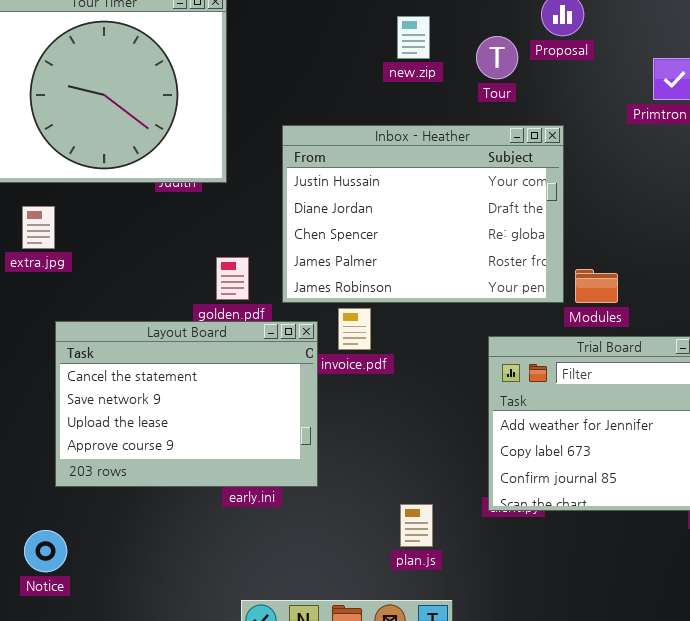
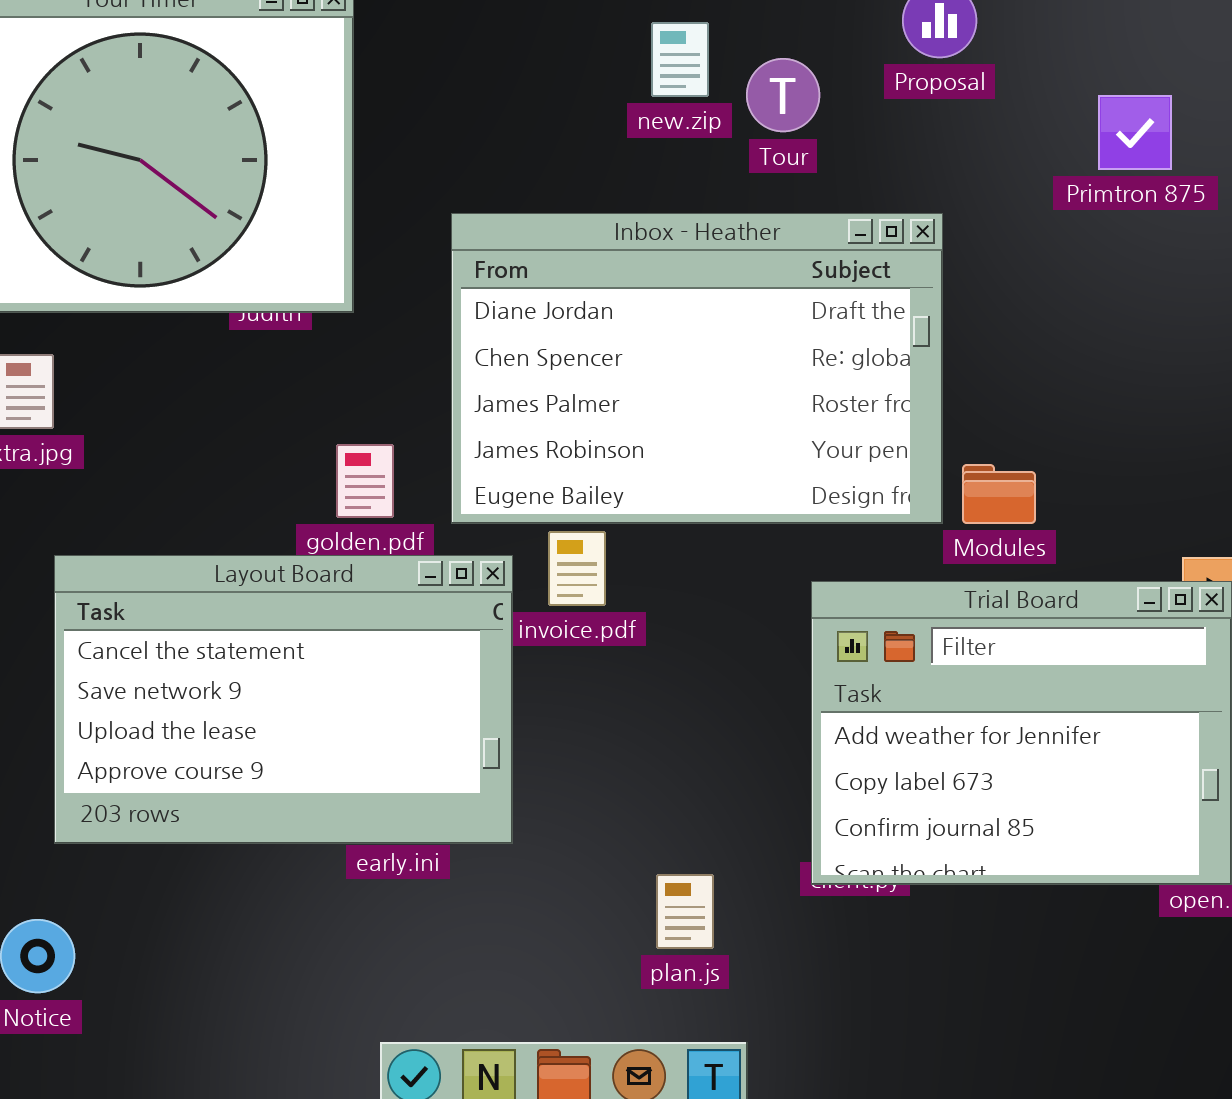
Tour: [476,36,518,79] -> [746,58,820,132], moved
Inbox - Heather: [282,125,564,303] -> [451,213,943,524], scrolled down 1 row

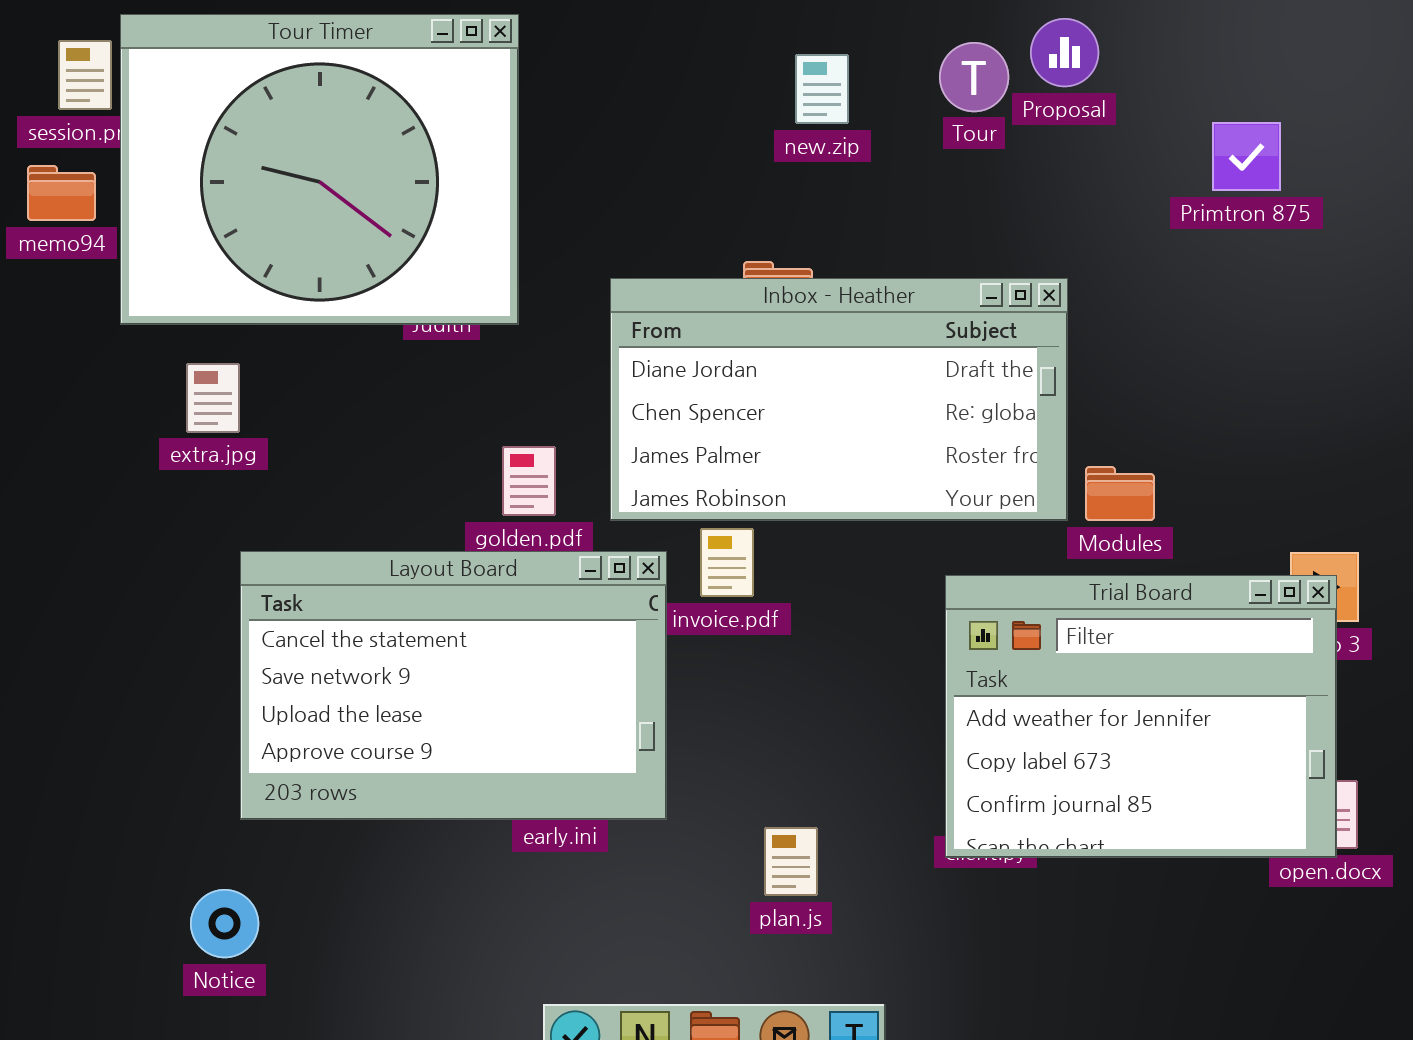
Tour: [746,58,820,132] -> [939,42,1009,112], moved
Inbox - Heather: [451,213,943,524] -> [610,278,1068,521], resized
plan.js: [656,874,714,949] -> [764,827,818,896], moved

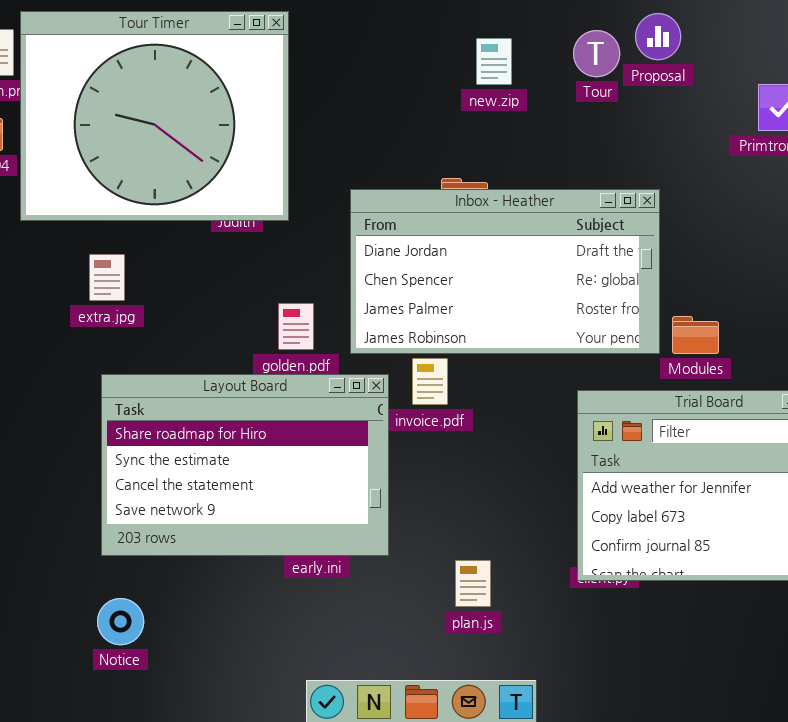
extra.jpg: [186,363,240,433] -> [89,254,125,301], moved
Layout Board: [240,551,667,820] -> [101,374,389,556], scrolled up 2 rows
Notice: [190,889,259,958] -> [97,598,144,645], moved

